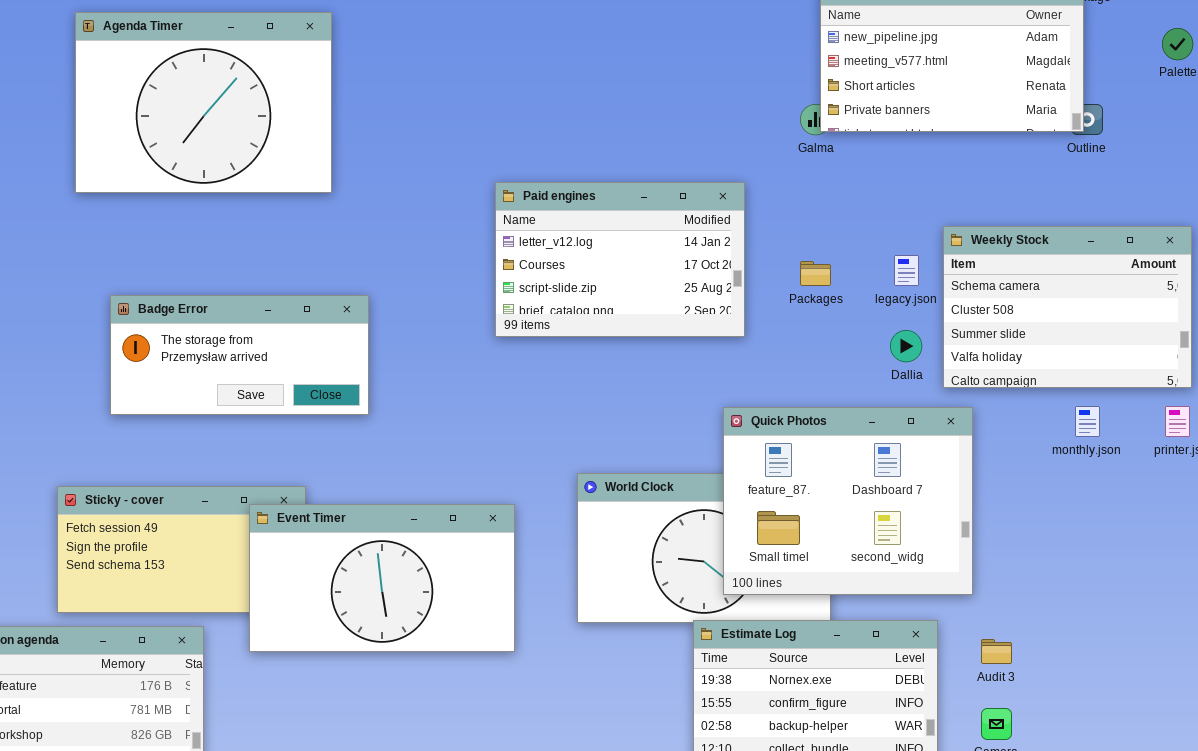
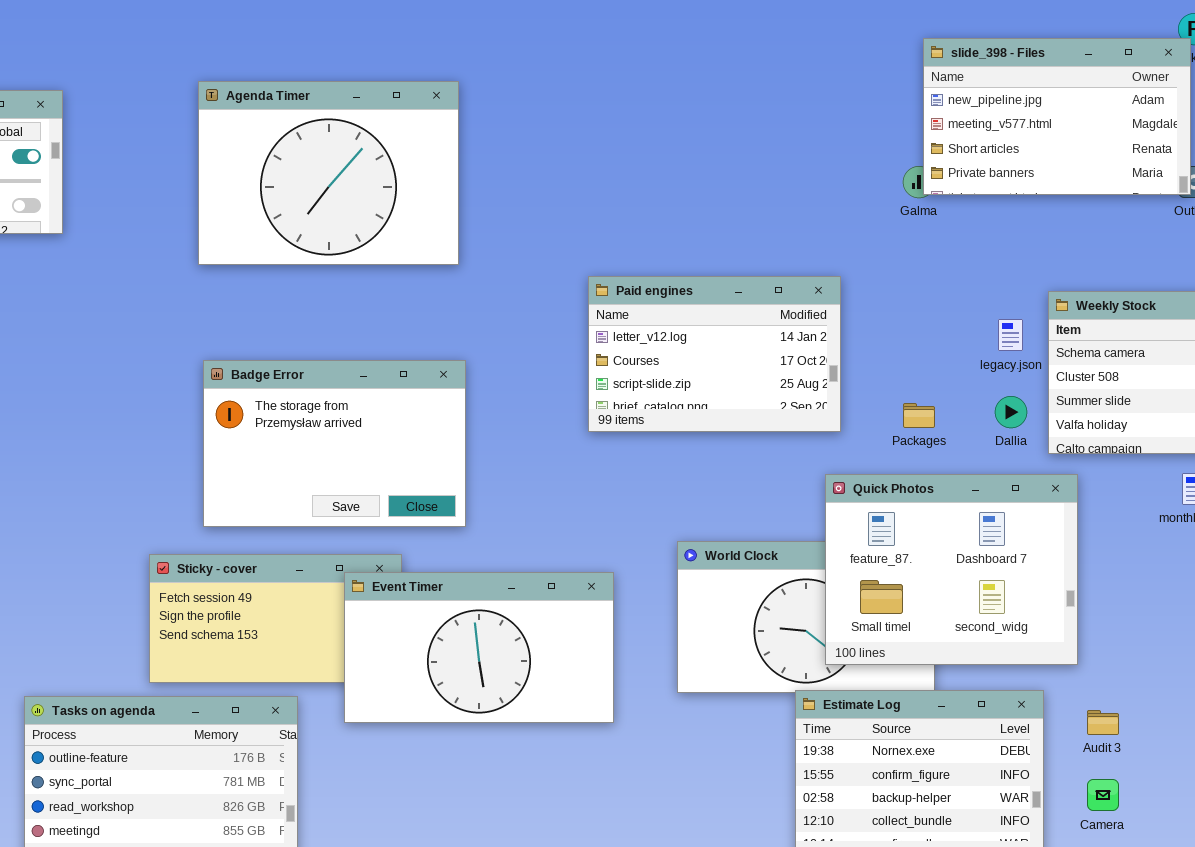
Agenda Timer: [75,12,332,193] -> [198,81,459,265], moved
Paid engines: [495,182,745,337] -> [588,276,841,432], moved
Packages: [800,261,831,286] -> [903,403,935,428], moved
Badge Error: [110,295,369,415] -> [203,360,466,527], resized

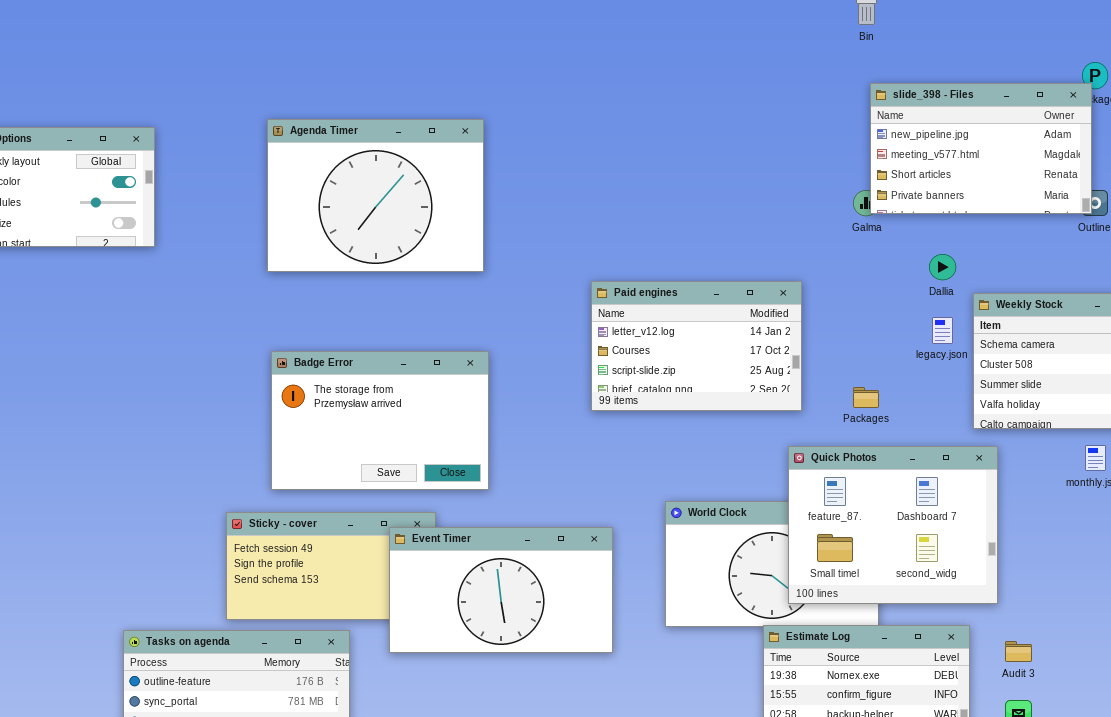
Dallia: [995,396,1027,428] -> [929,254,956,280], moved

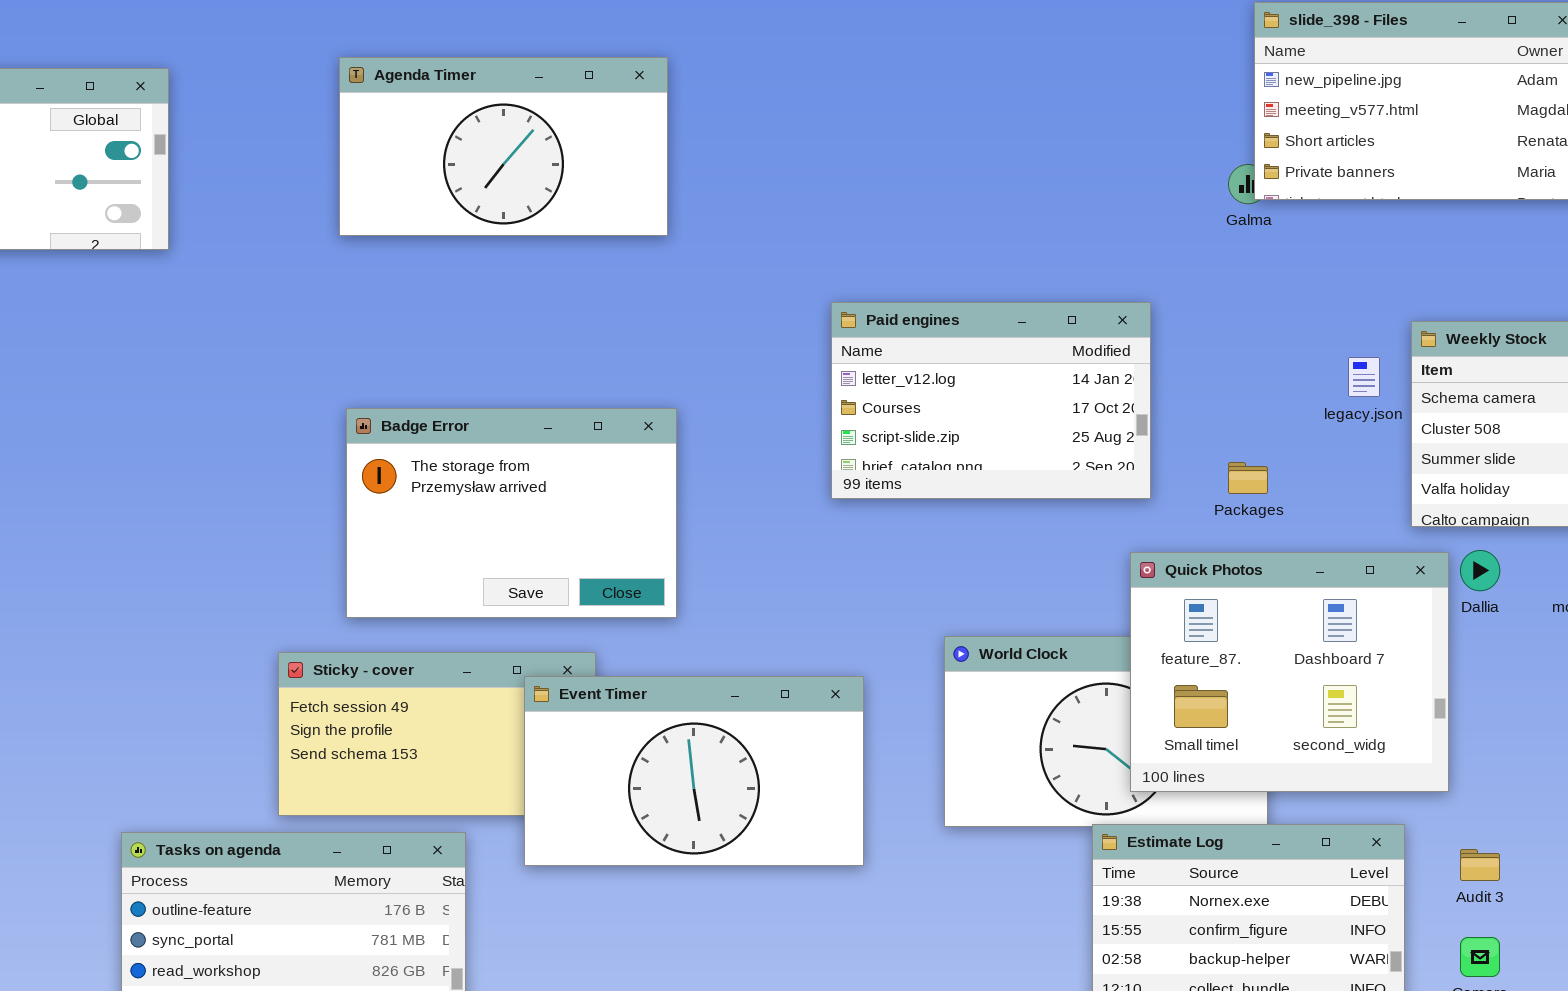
Agenda Timer: [267,119,484,272] -> [339,57,668,236], resized
Dallia: [929,254,956,280] -> [1460,550,1500,591], moved

